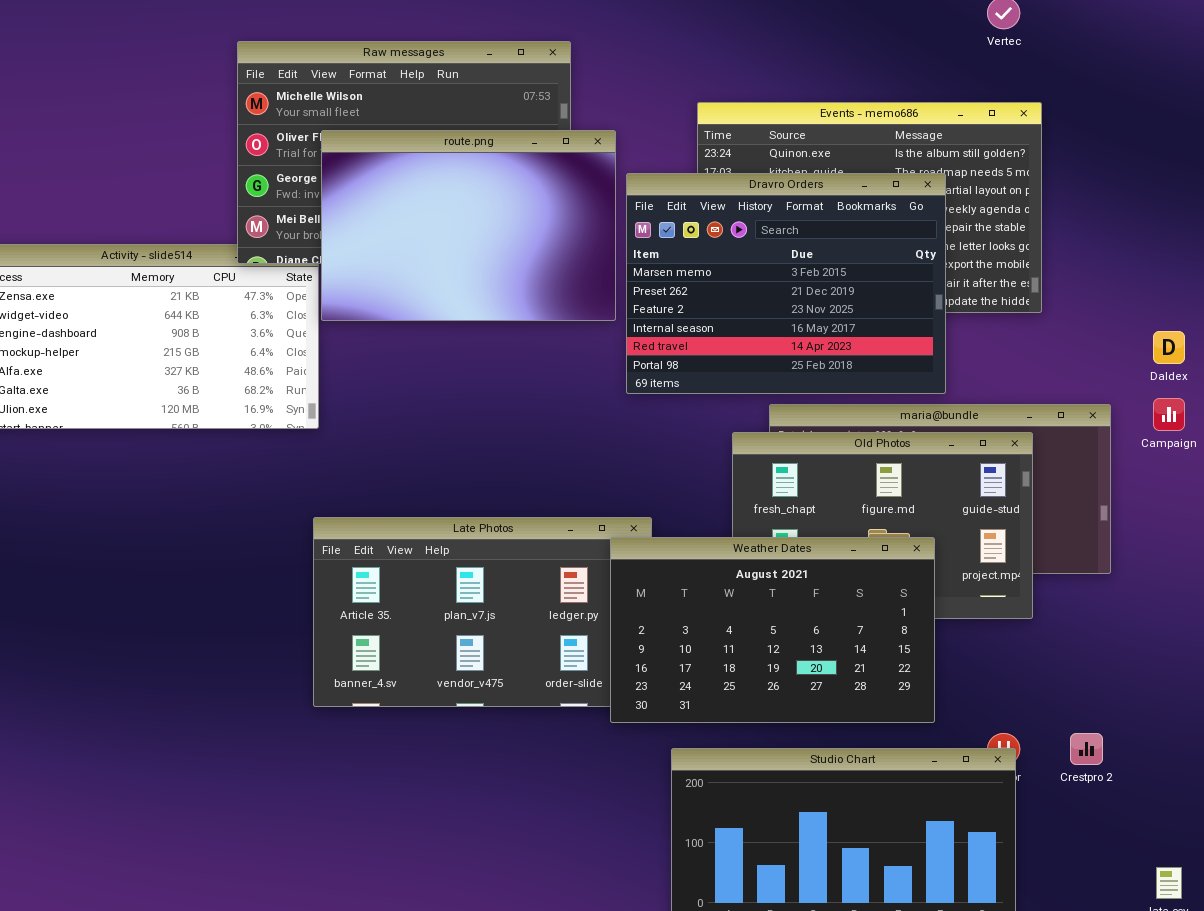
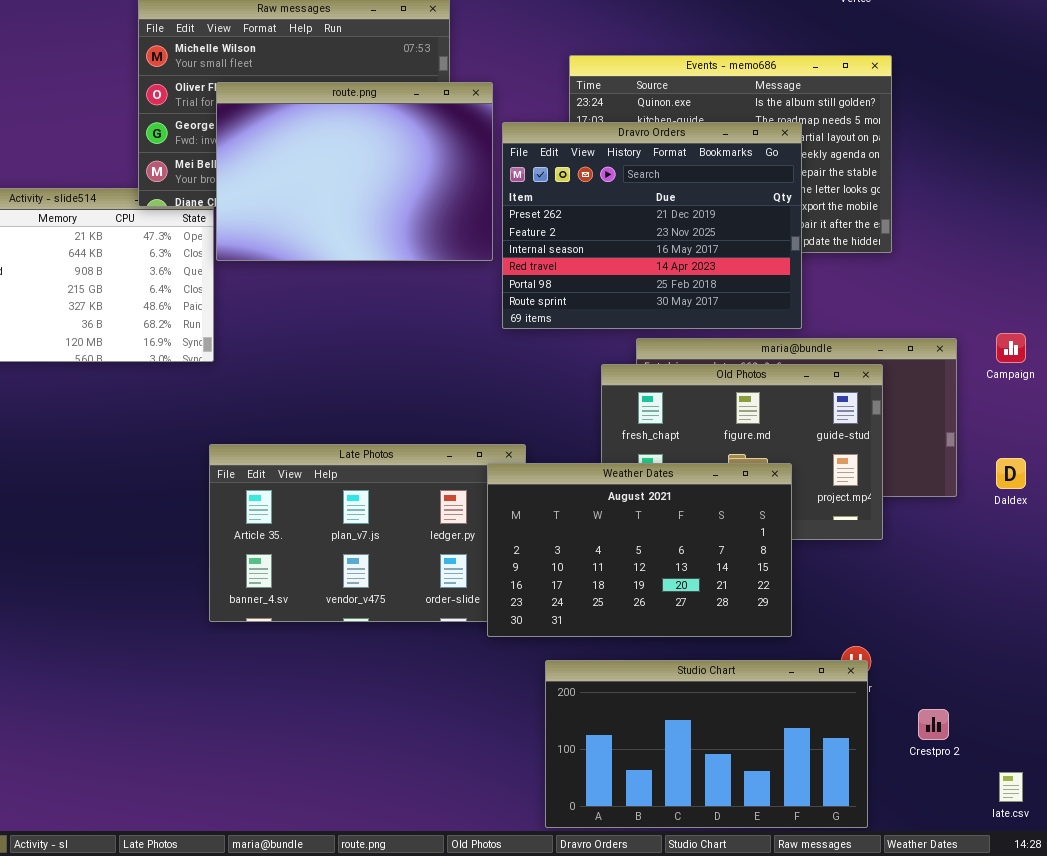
Dravro Orders: [626,173,946,394] -> [502,122,802,329], scrolled down 1 row
Daldex: [1153,331,1185,364] -> [996,458,1026,489], moved
Crestpro 2: [1070,733,1103,765] -> [918,709,949,740], moved

